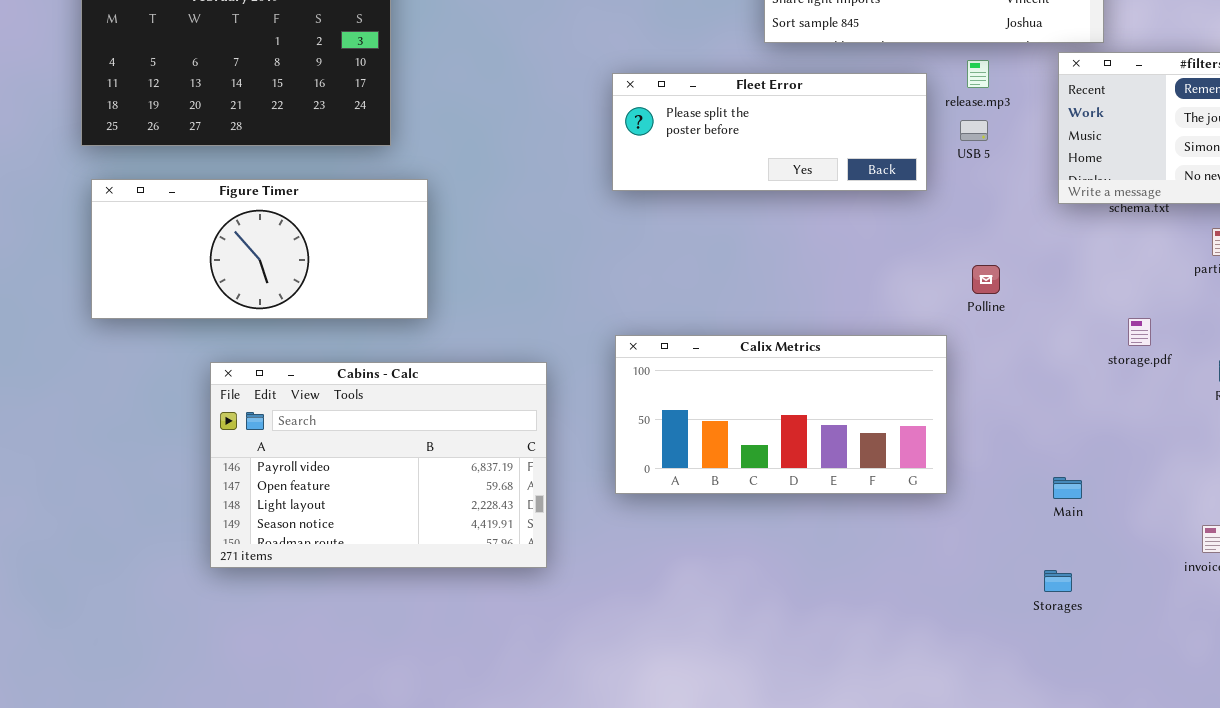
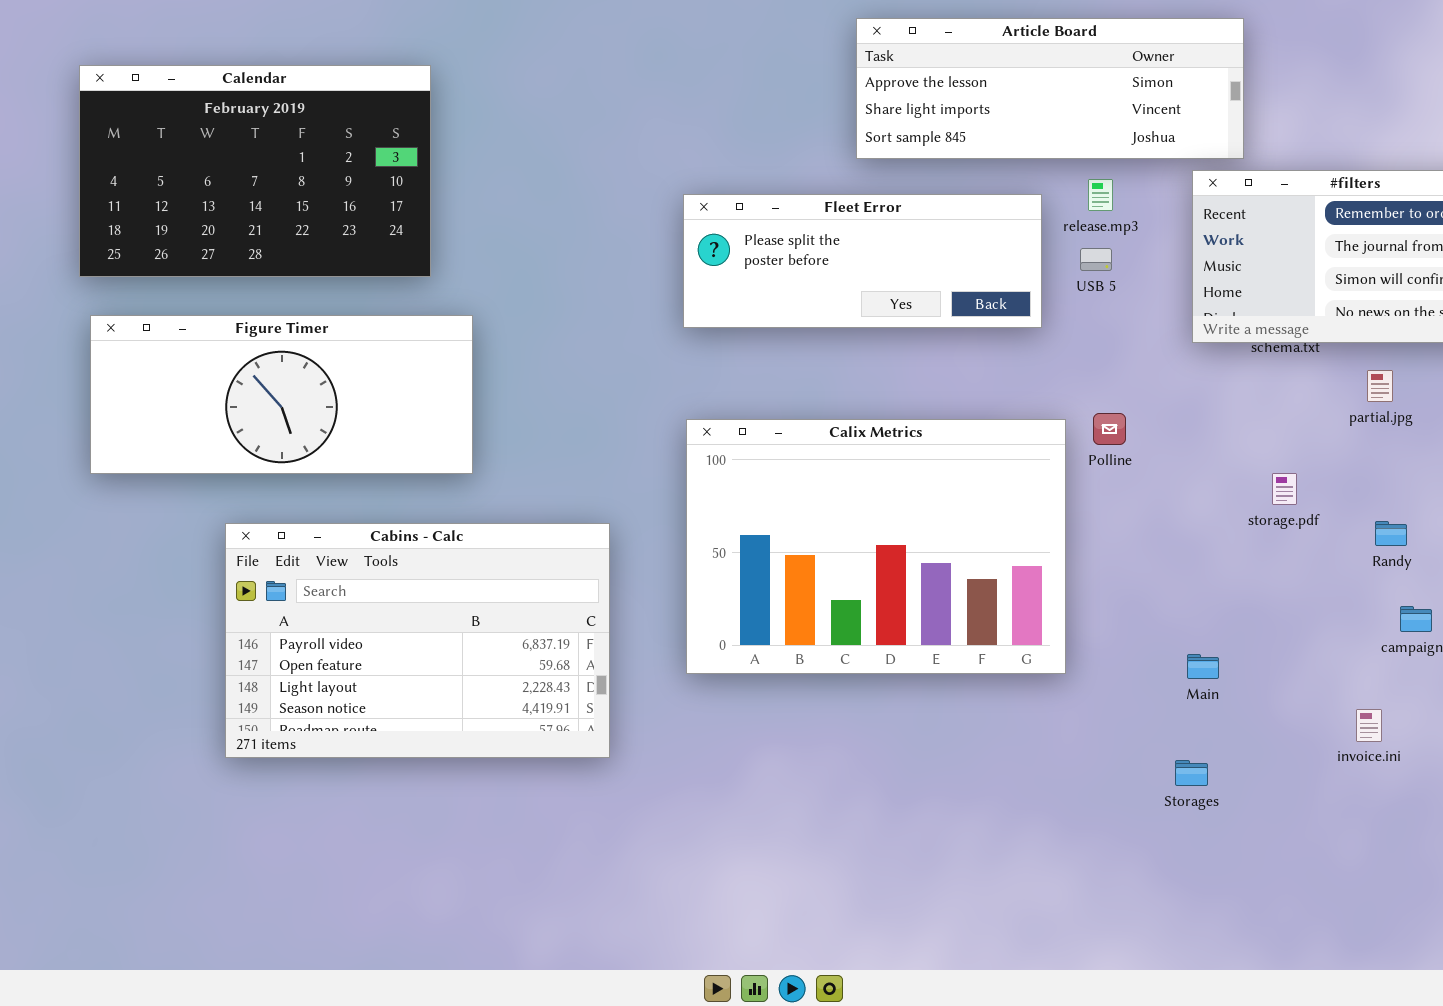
Calix Metrics: [615,335,947,494] -> [686,419,1066,674], resized

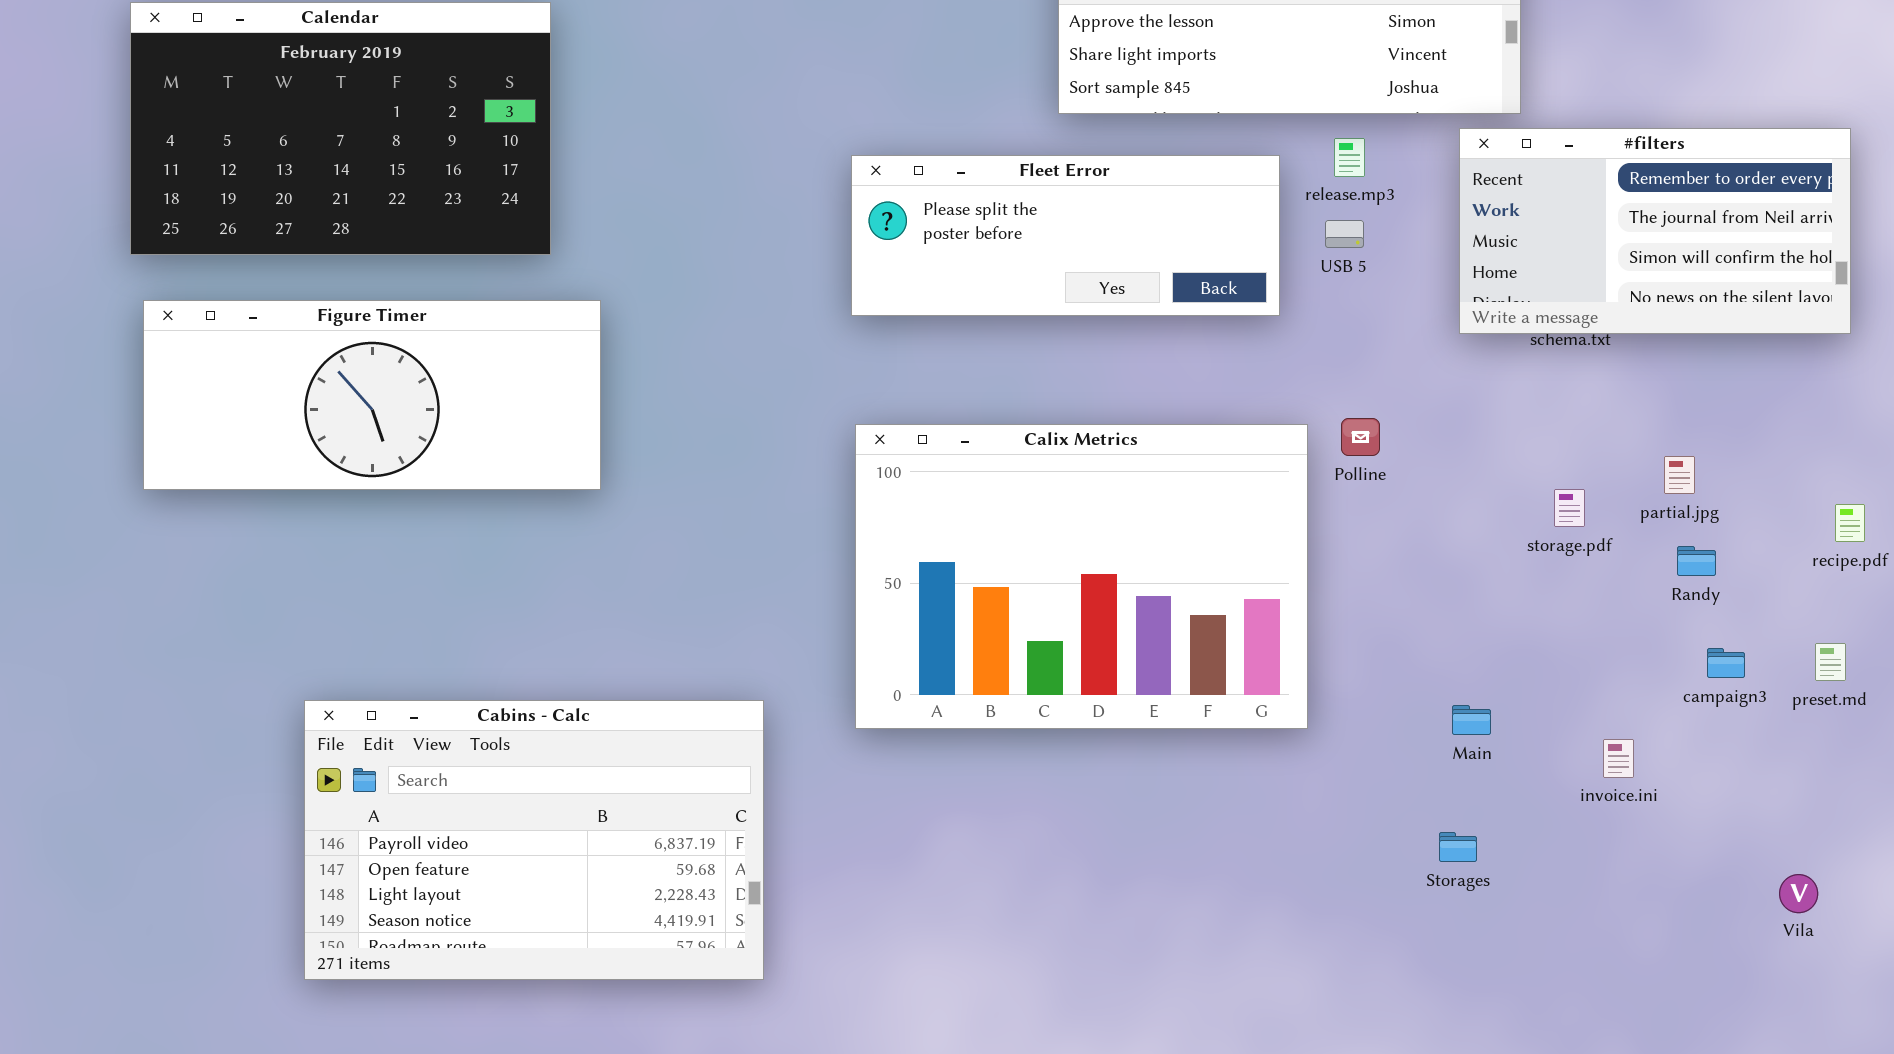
partial.jpg: [1367,370,1393,402] -> [1664,456,1695,494], moved
Cabins - Calc: [225,523,610,758] -> [304,700,764,980], moved
invoice.ini: [1356,709,1382,742] -> [1603,739,1634,778], moved

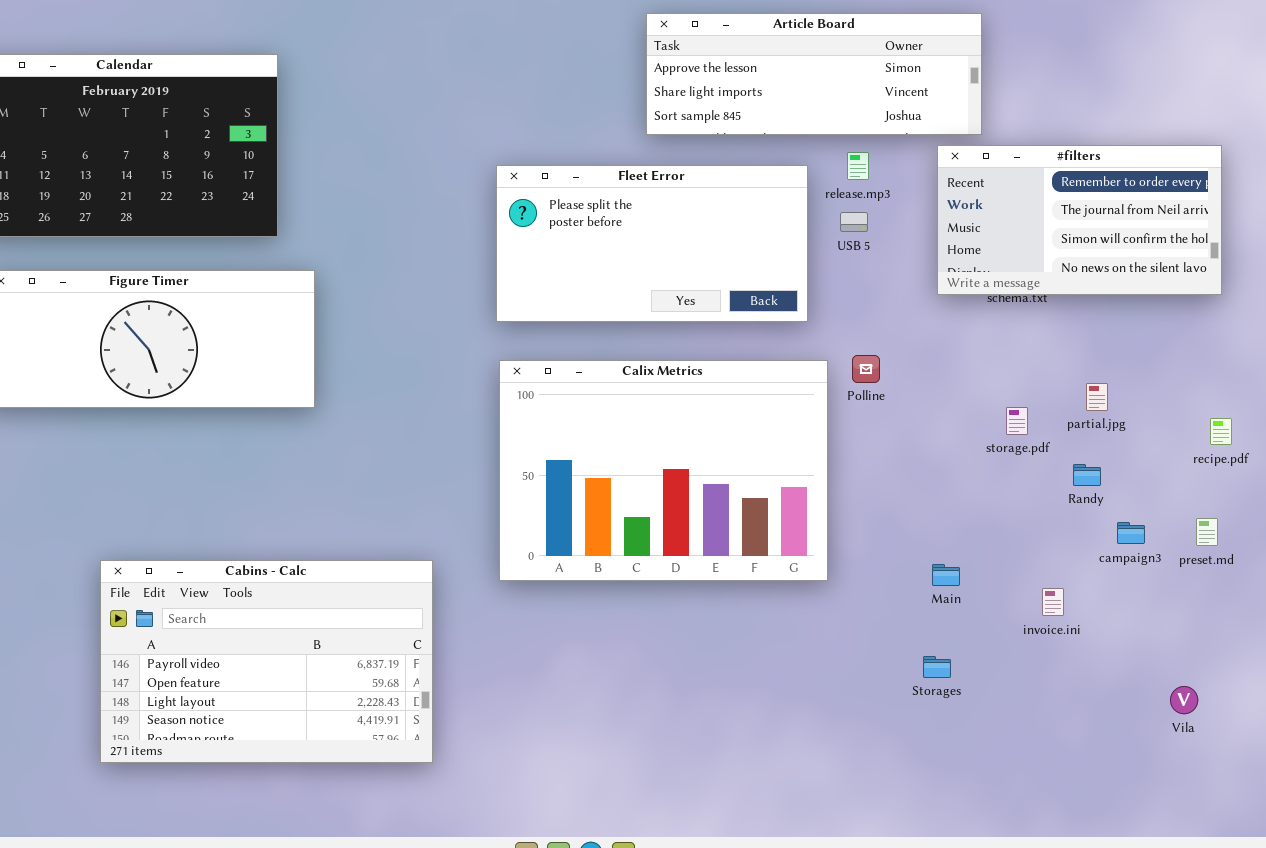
Fleet Error: [851,155,1280,316] -> [496,165,808,322], resized
Randy: [1677,546,1716,576] -> [1073,464,1101,486], moved

